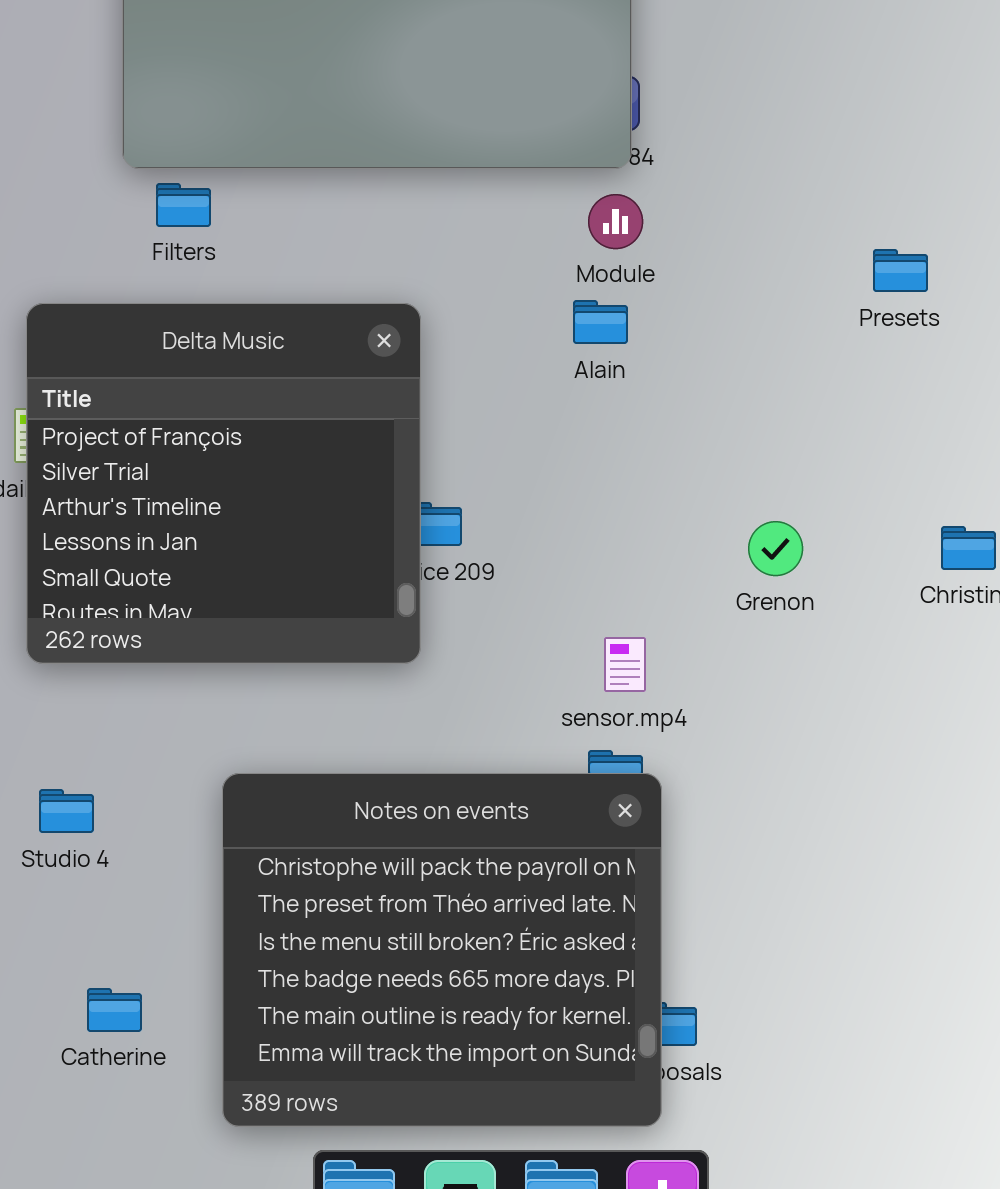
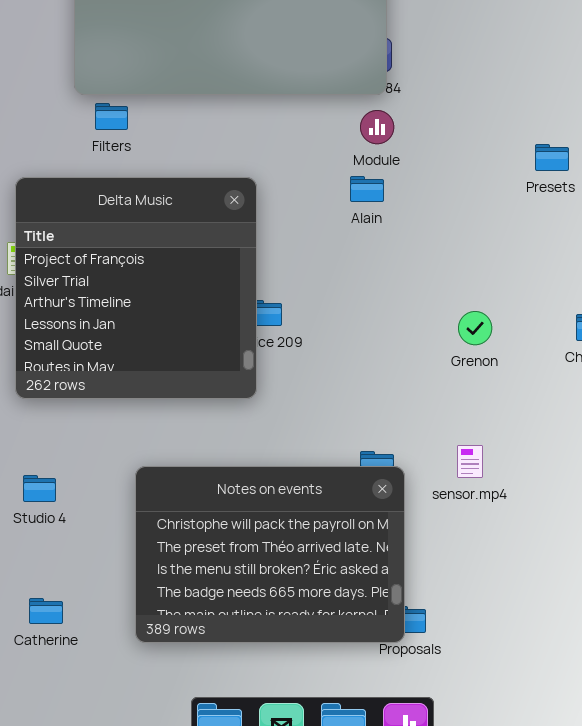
sensor.mp4: [604,637,646,692] -> [457,445,483,478], moved
Notes on events: [222,773,662,1127] -> [135,466,405,643], resized
Catherine: [87,988,142,1032] -> [29,598,63,624], moved

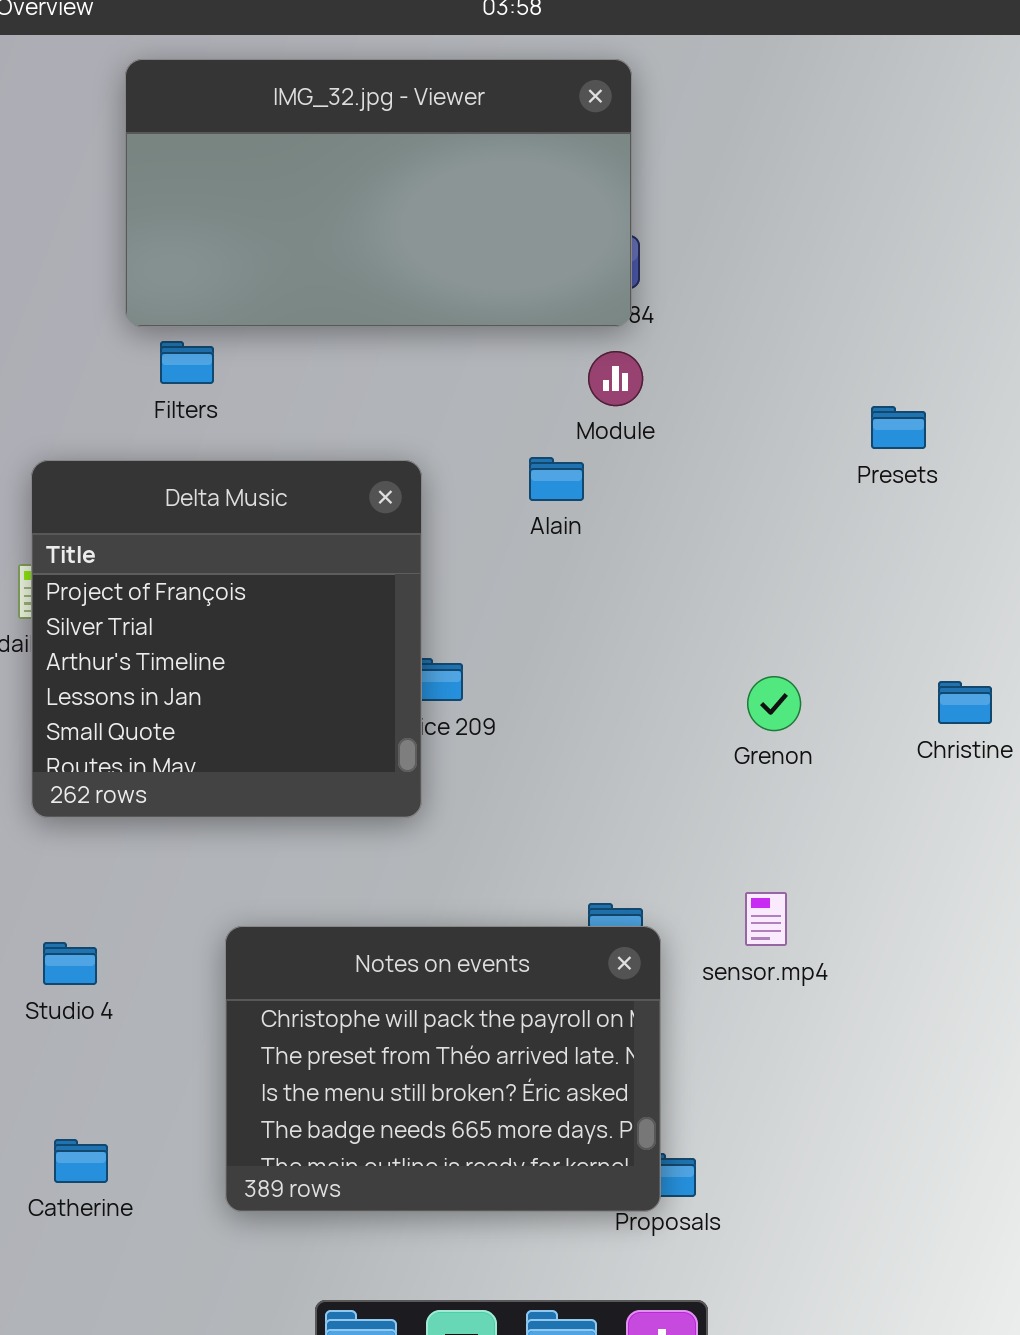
Alain: [350,176,384,202] -> [529,457,584,501], moved

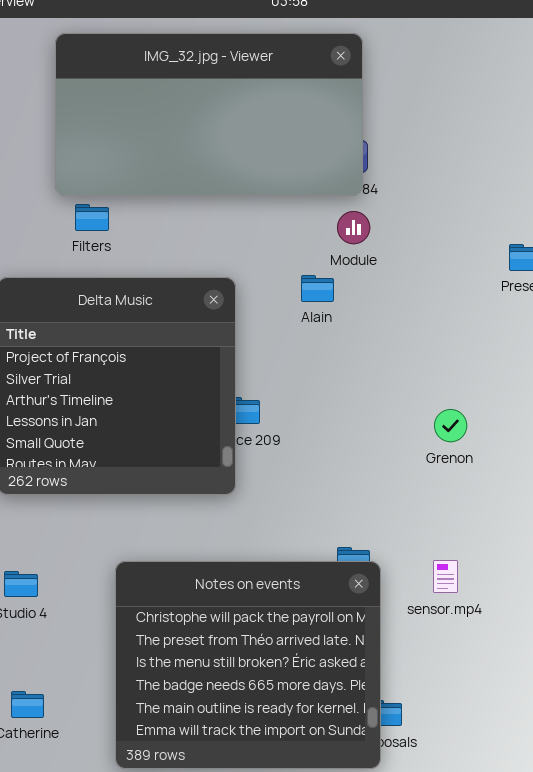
sensor.mp4: [745,892,787,946] -> [433,560,458,593], moved
Notes on events: [225,926,661,1212] -> [115,561,381,769], resized

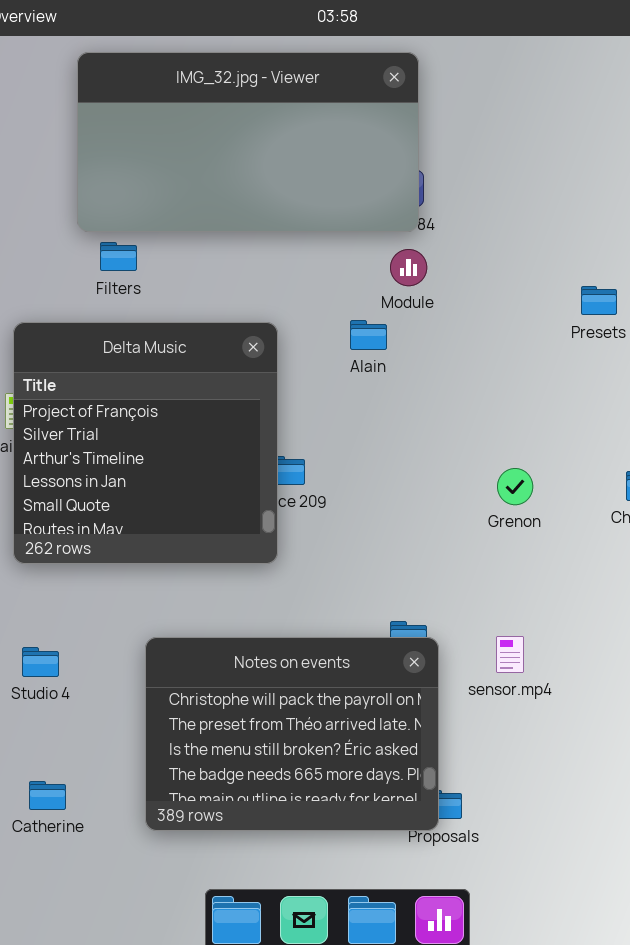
Notes on events: [115,561,381,769] -> [145,637,439,831], resized

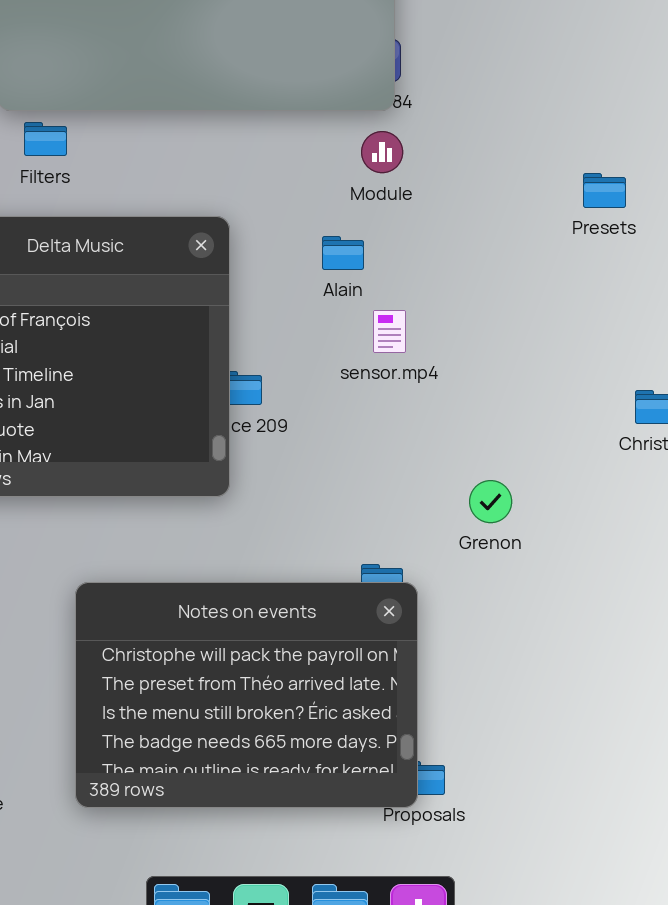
Alain: [350,320,387,350] -> [322,236,364,270], moved
Grenon: [497,468,533,505] -> [469,480,512,523], moved
sensor.mp4: [496,636,524,673] -> [373,310,406,353], moved

